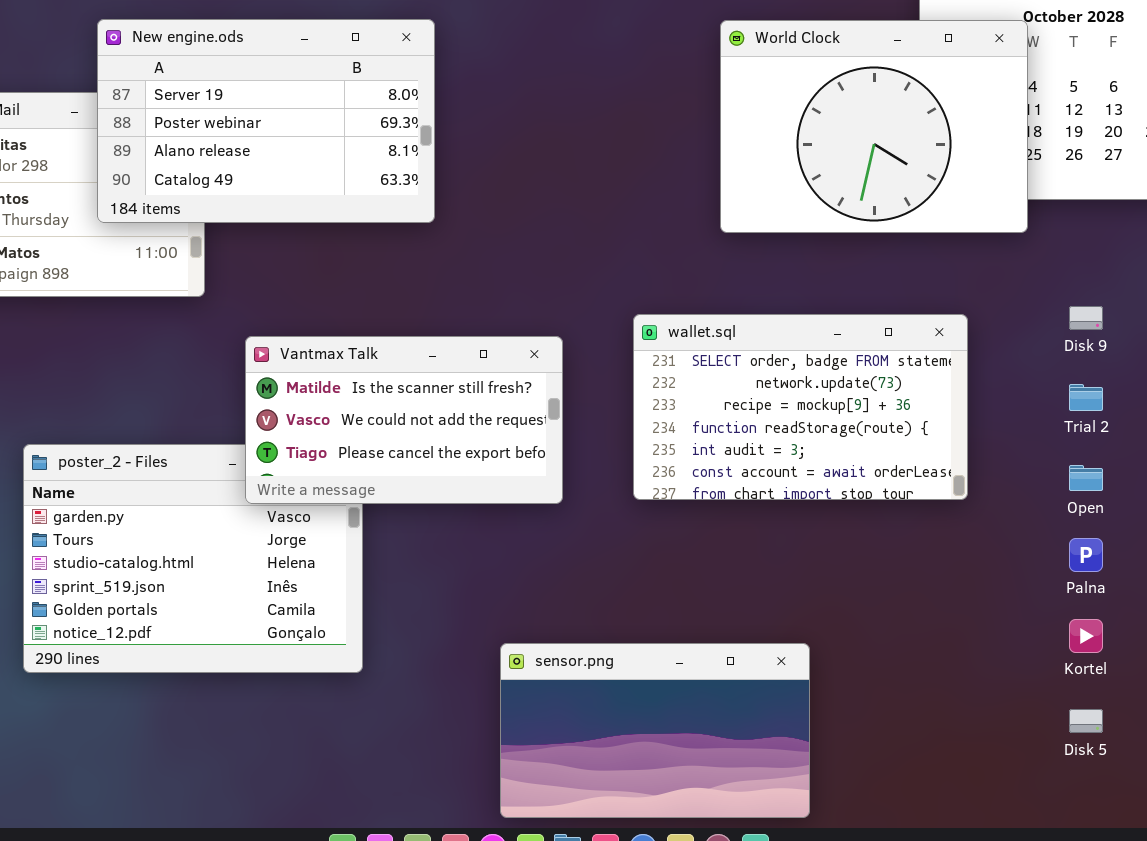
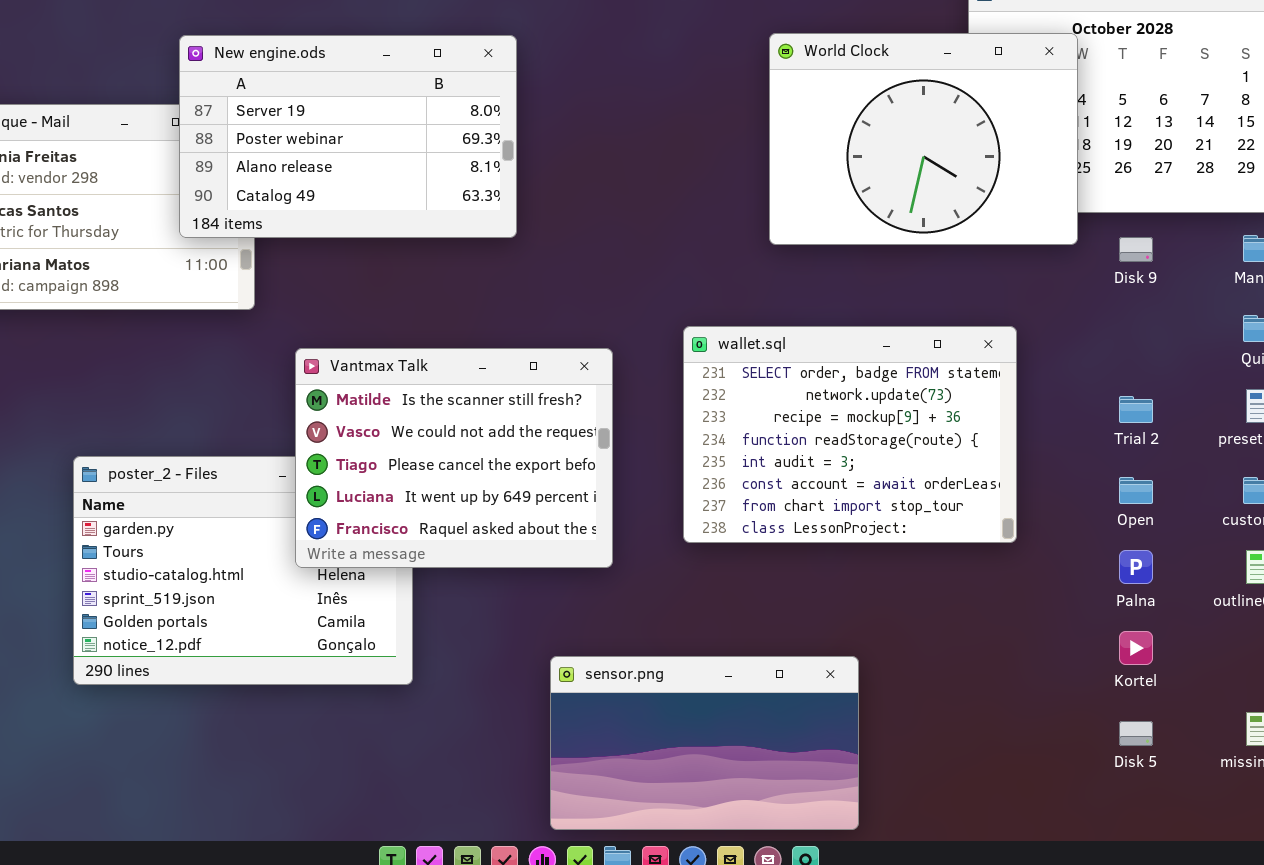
New engine.ods: [97,19,435,223] -> [179,35,517,238], moved
Disk 9: [1069,306,1103,330] -> [1119,237,1153,262], moved
wallet.sql: [633,314,968,500] -> [683,326,1017,543], resized
Vantmax Talk: [245,336,563,504] -> [295,348,613,568], resized

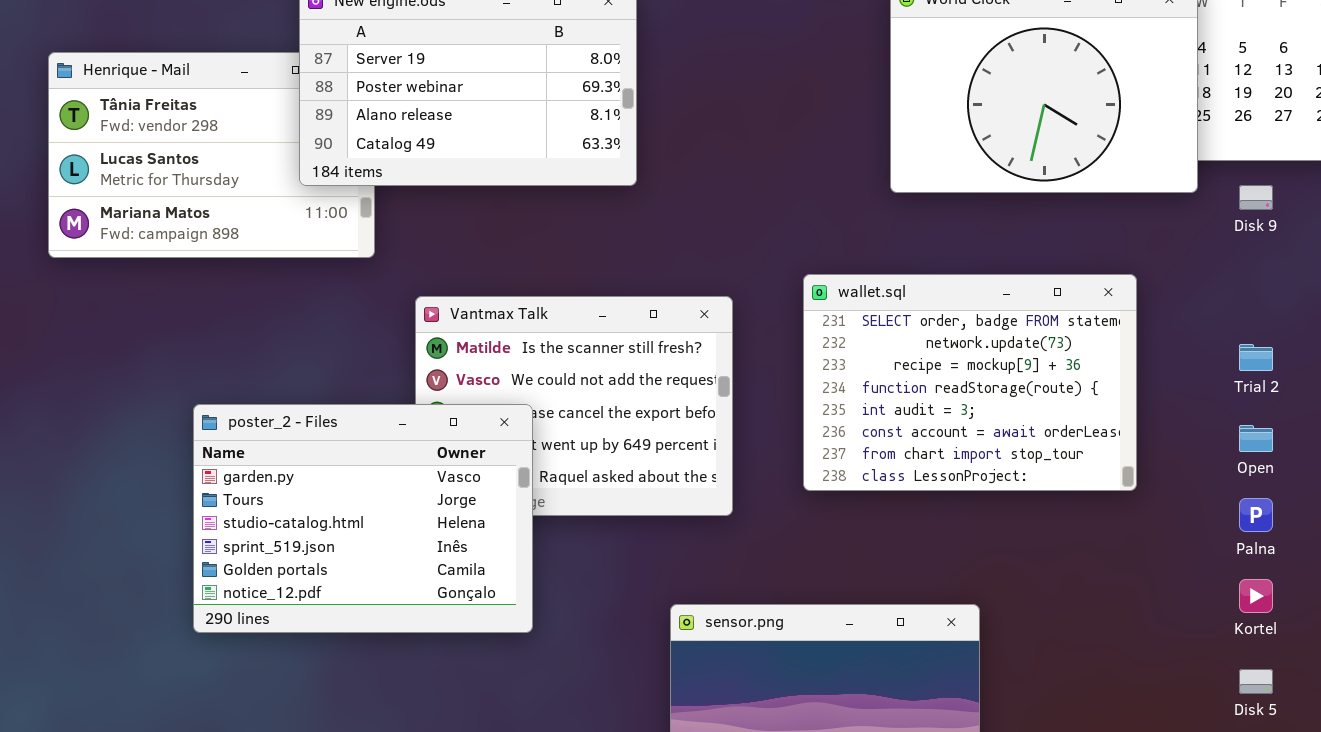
poster_2 - Files: [73,456,413,685] -> [193,404,533,633], raised

